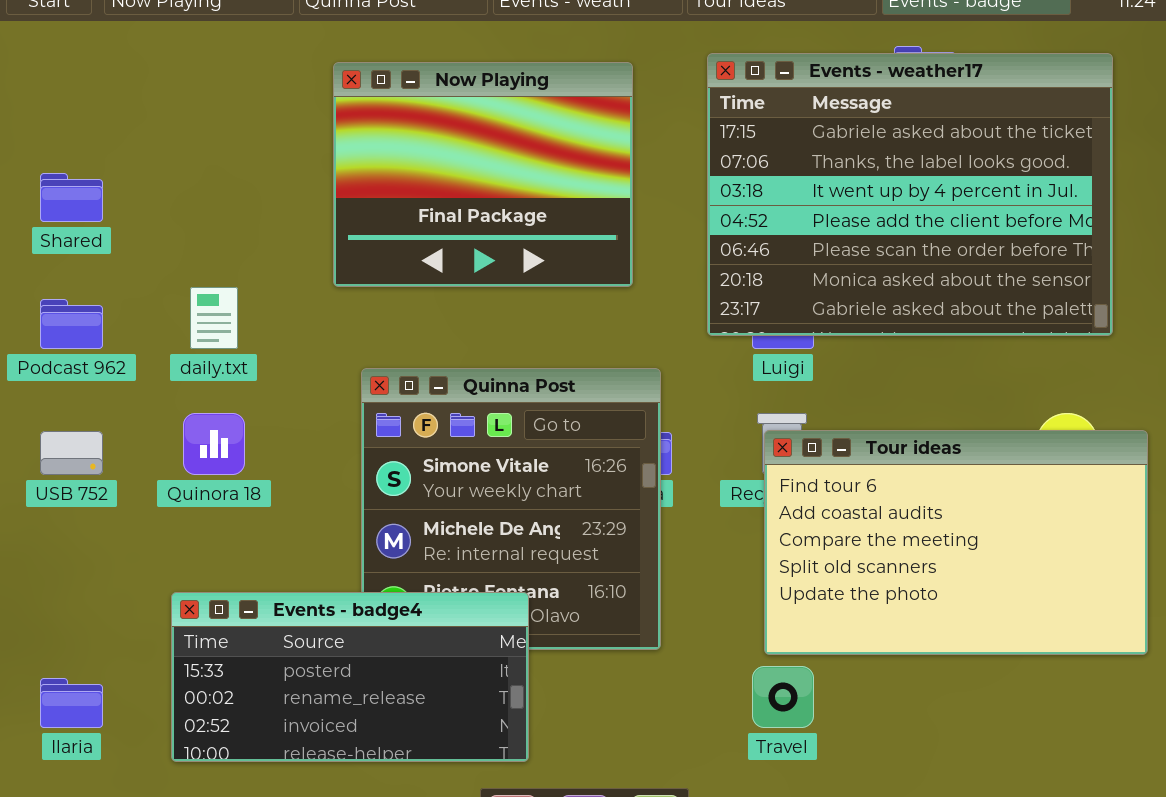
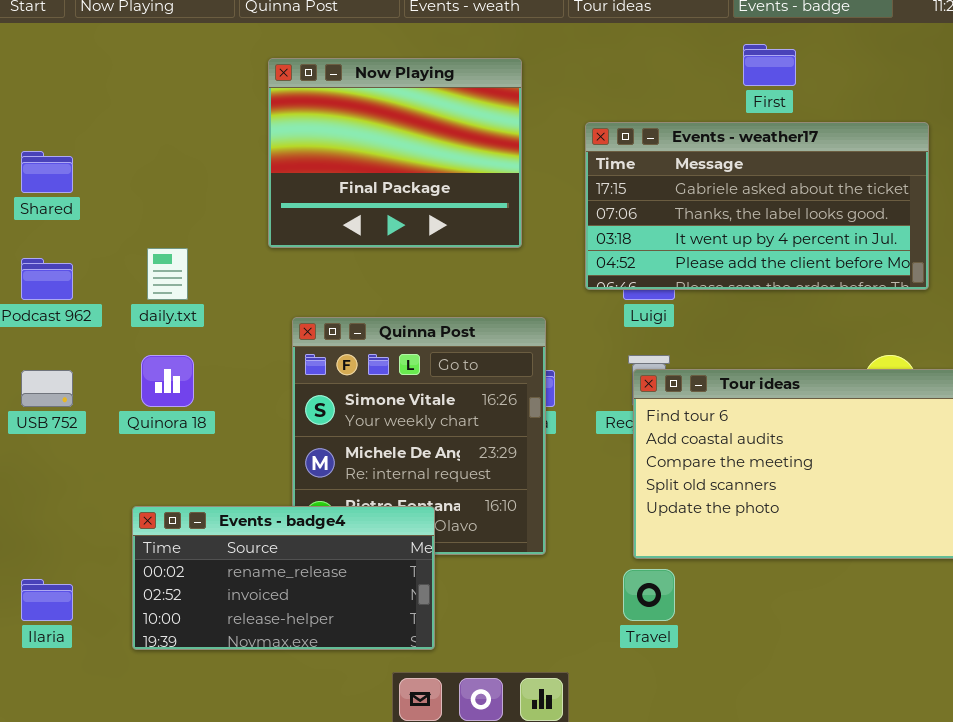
Events - weather17: [707,53,1113,336] -> [585,122,929,290], resized
Events - badge4: [171,592,529,762] -> [132,506,435,650], scrolled down 1 row

